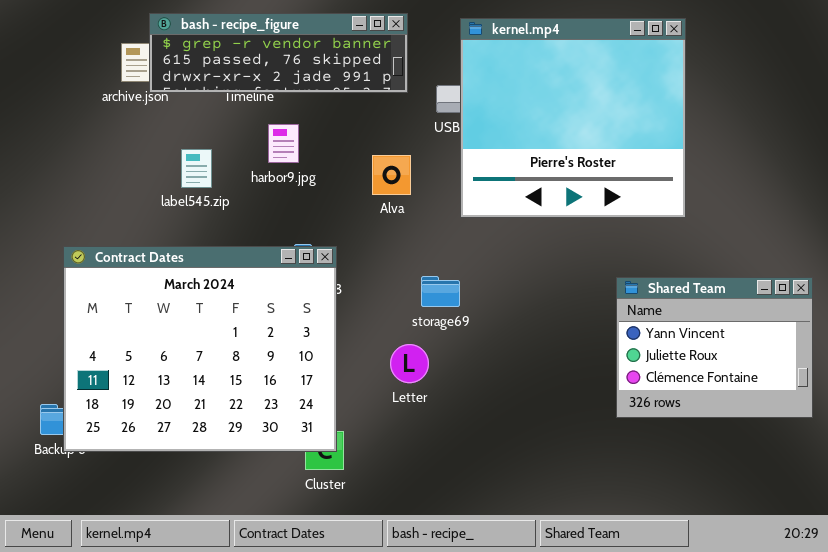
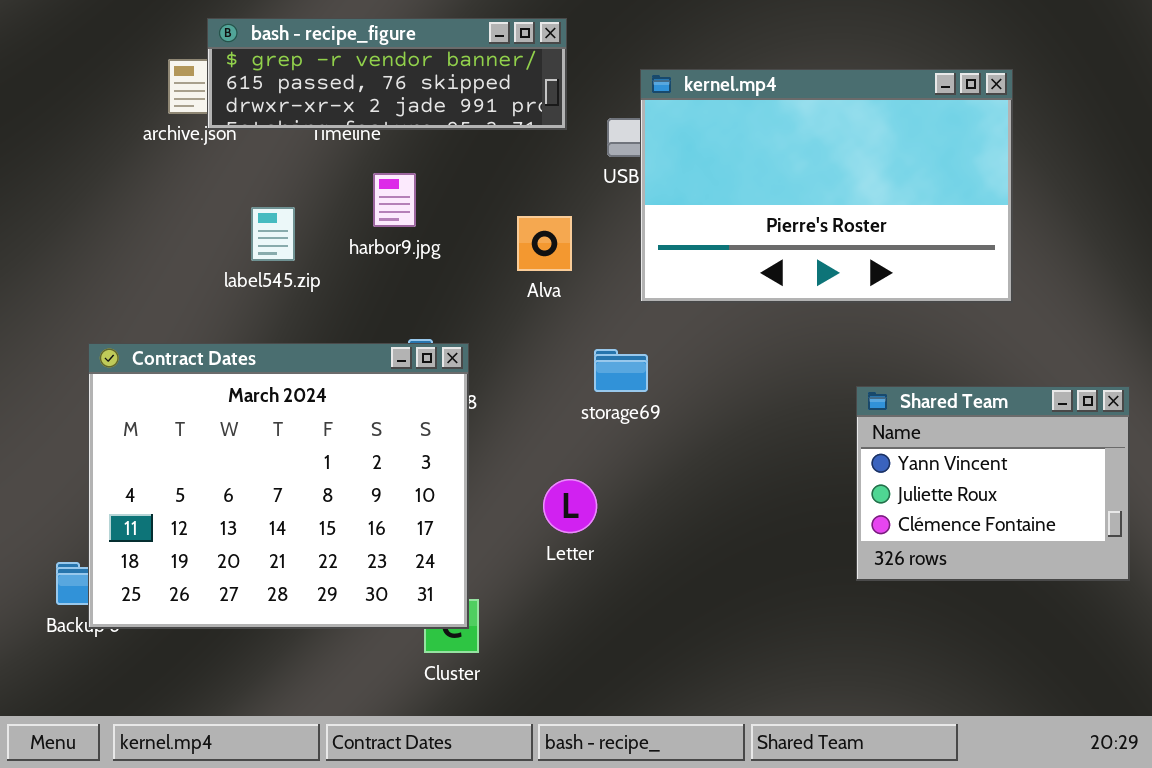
kernel.mp4: [460,18,686,218] -> [640,69,1013,303], resized
storage69: [421,276,460,307] -> [594,349,648,392], moved

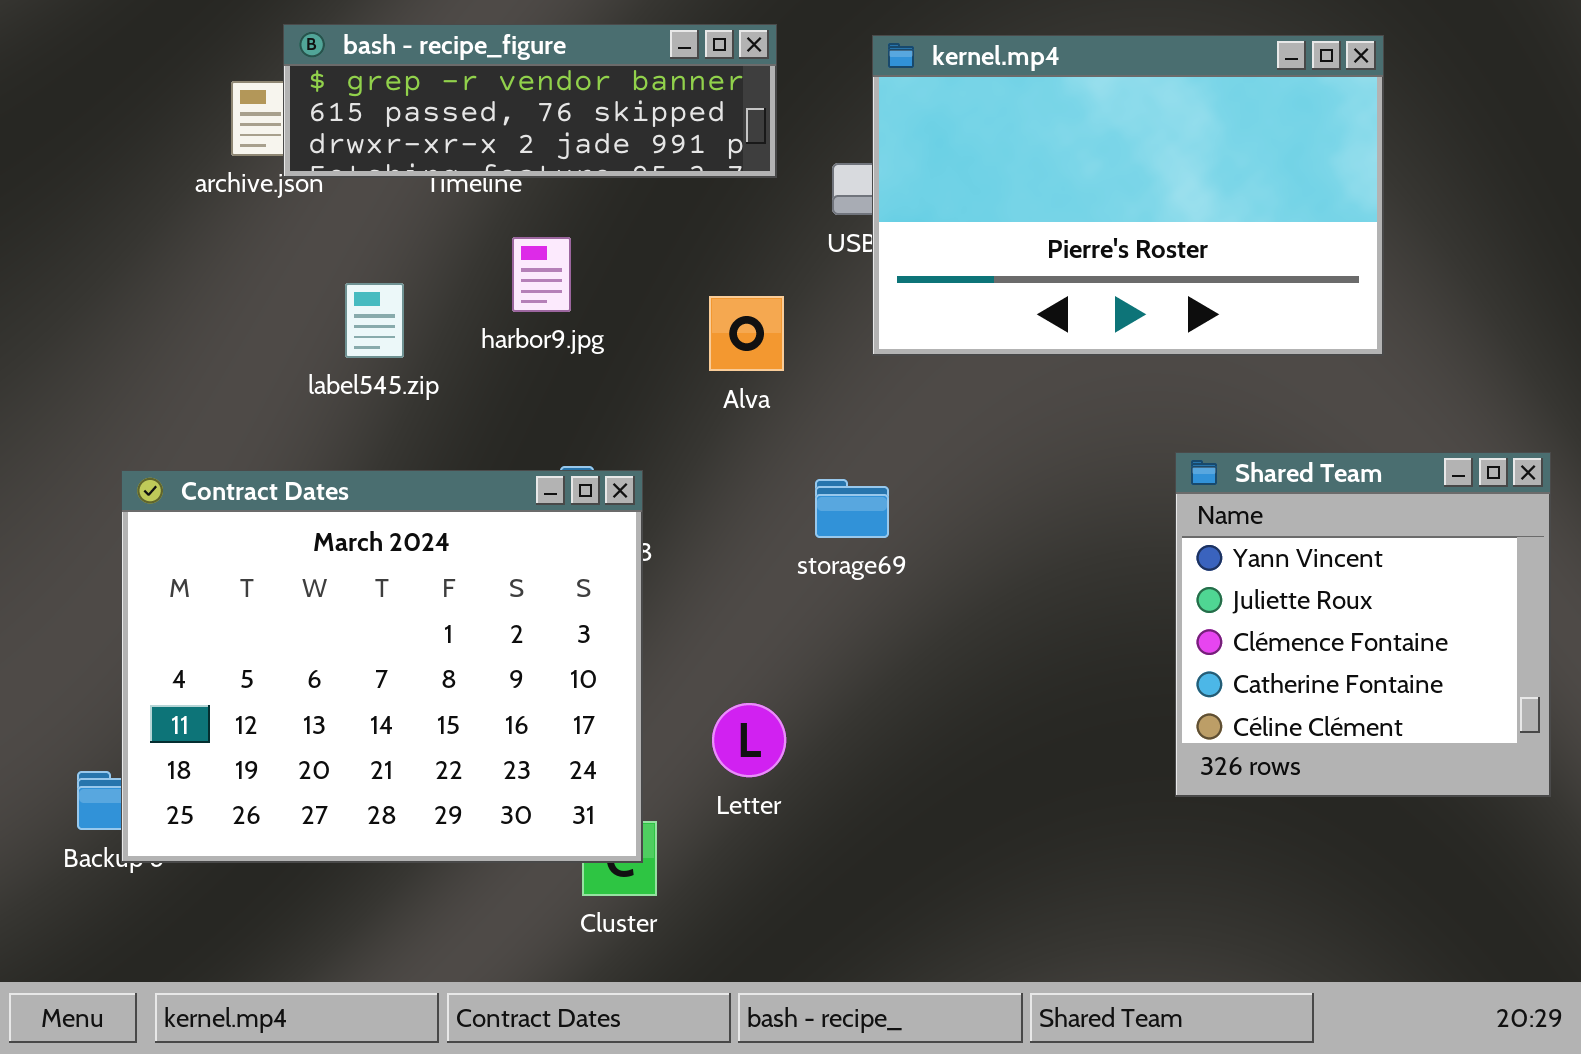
kernel.mp4: [640,69,1013,303] -> [872,35,1384,356], moved
Shared Team: [856,386,1130,581] -> [1175,452,1551,797], resized
Letter: [543,479,597,533] -> [712,703,786,777], moved

